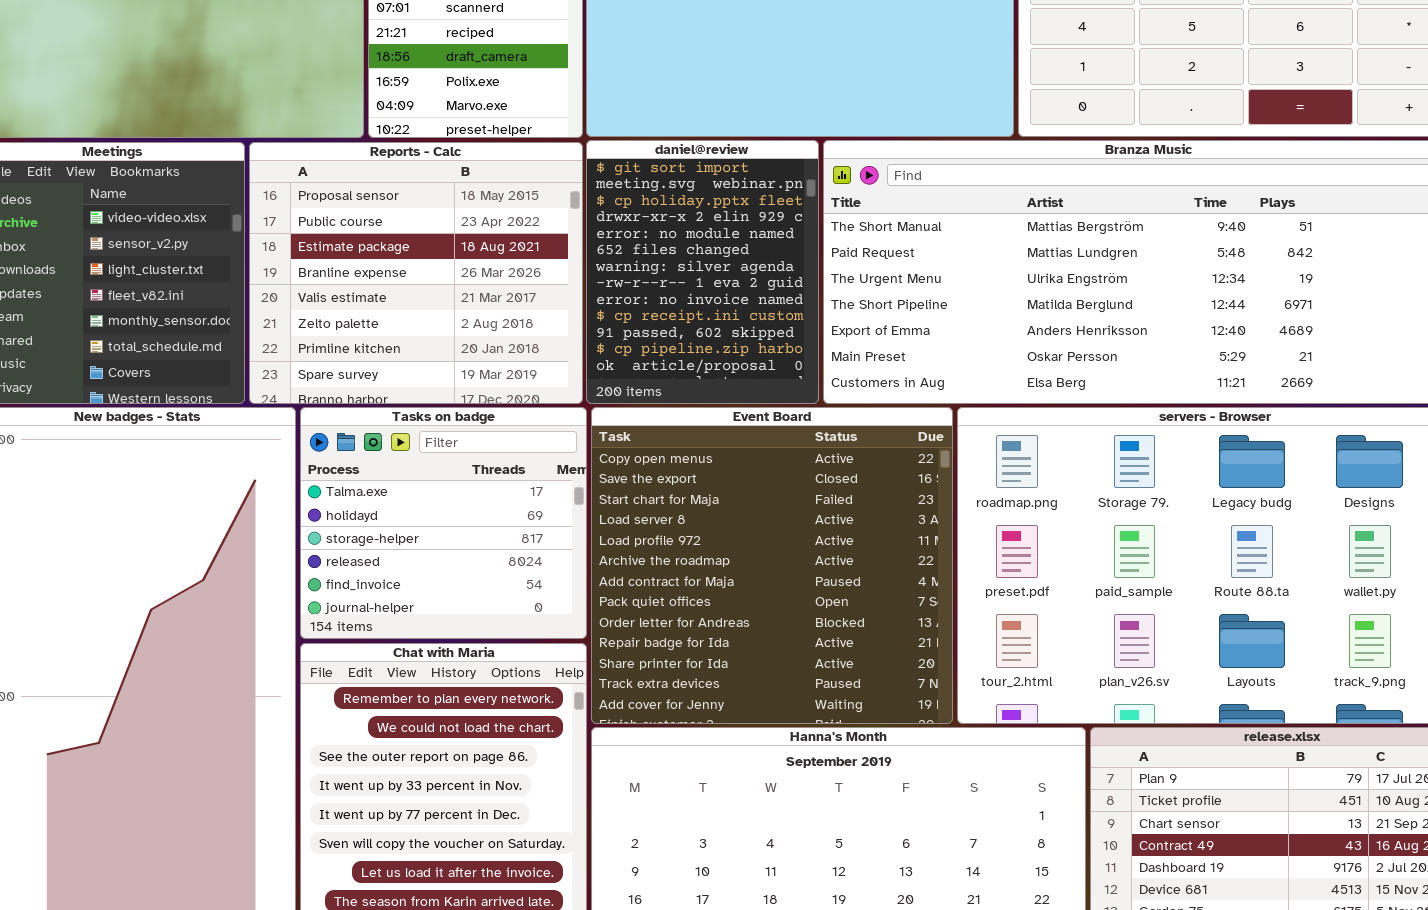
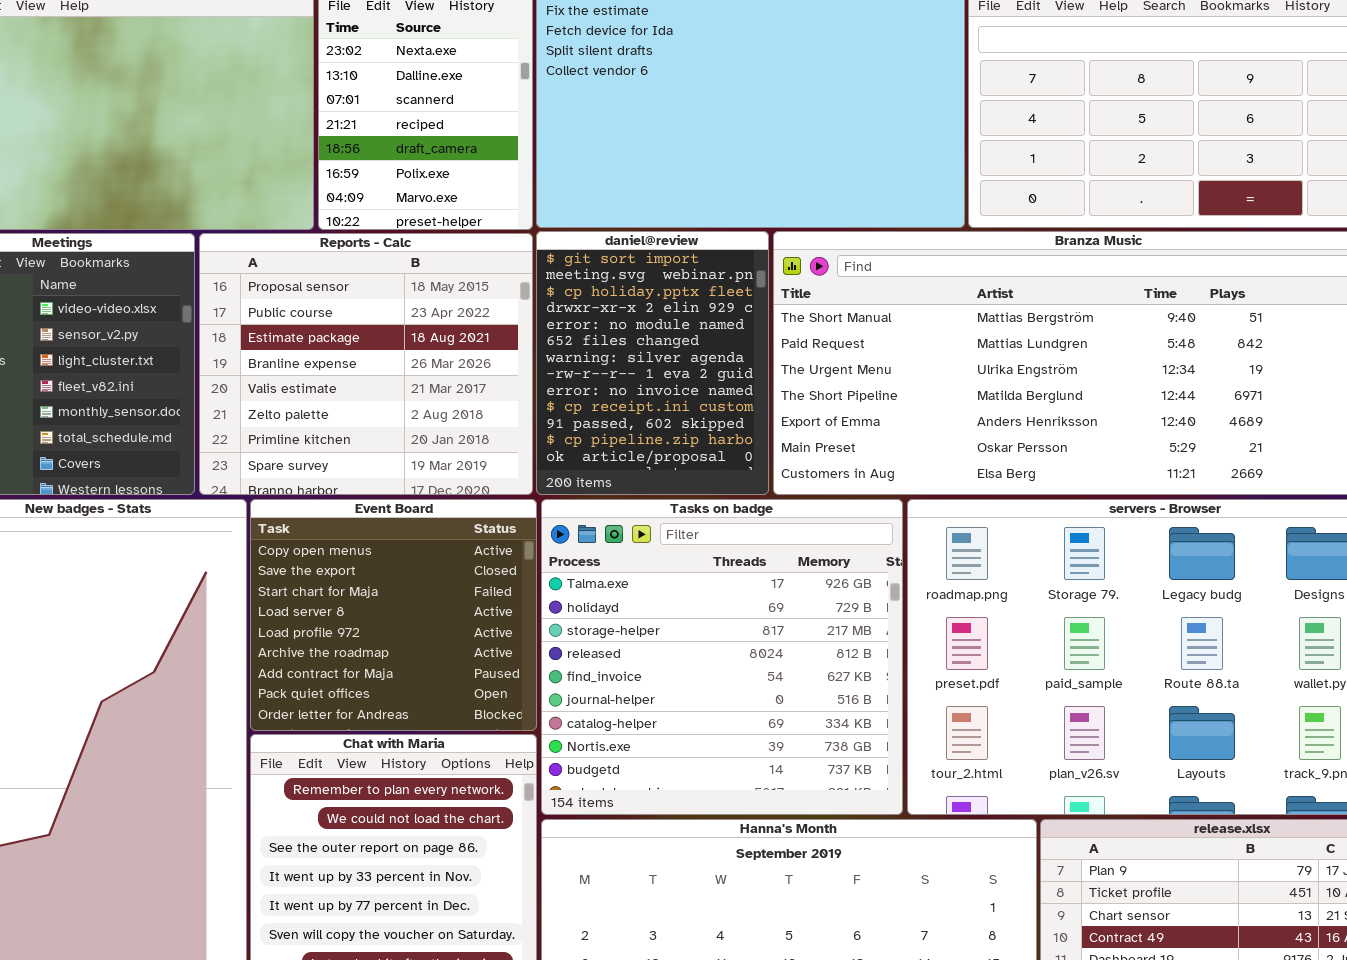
Tasks on badge: [300,407,587,639] -> [541,499,903,815], moved, resized
Event Board: [591,407,953,724] -> [250,499,537,731], moved, resized

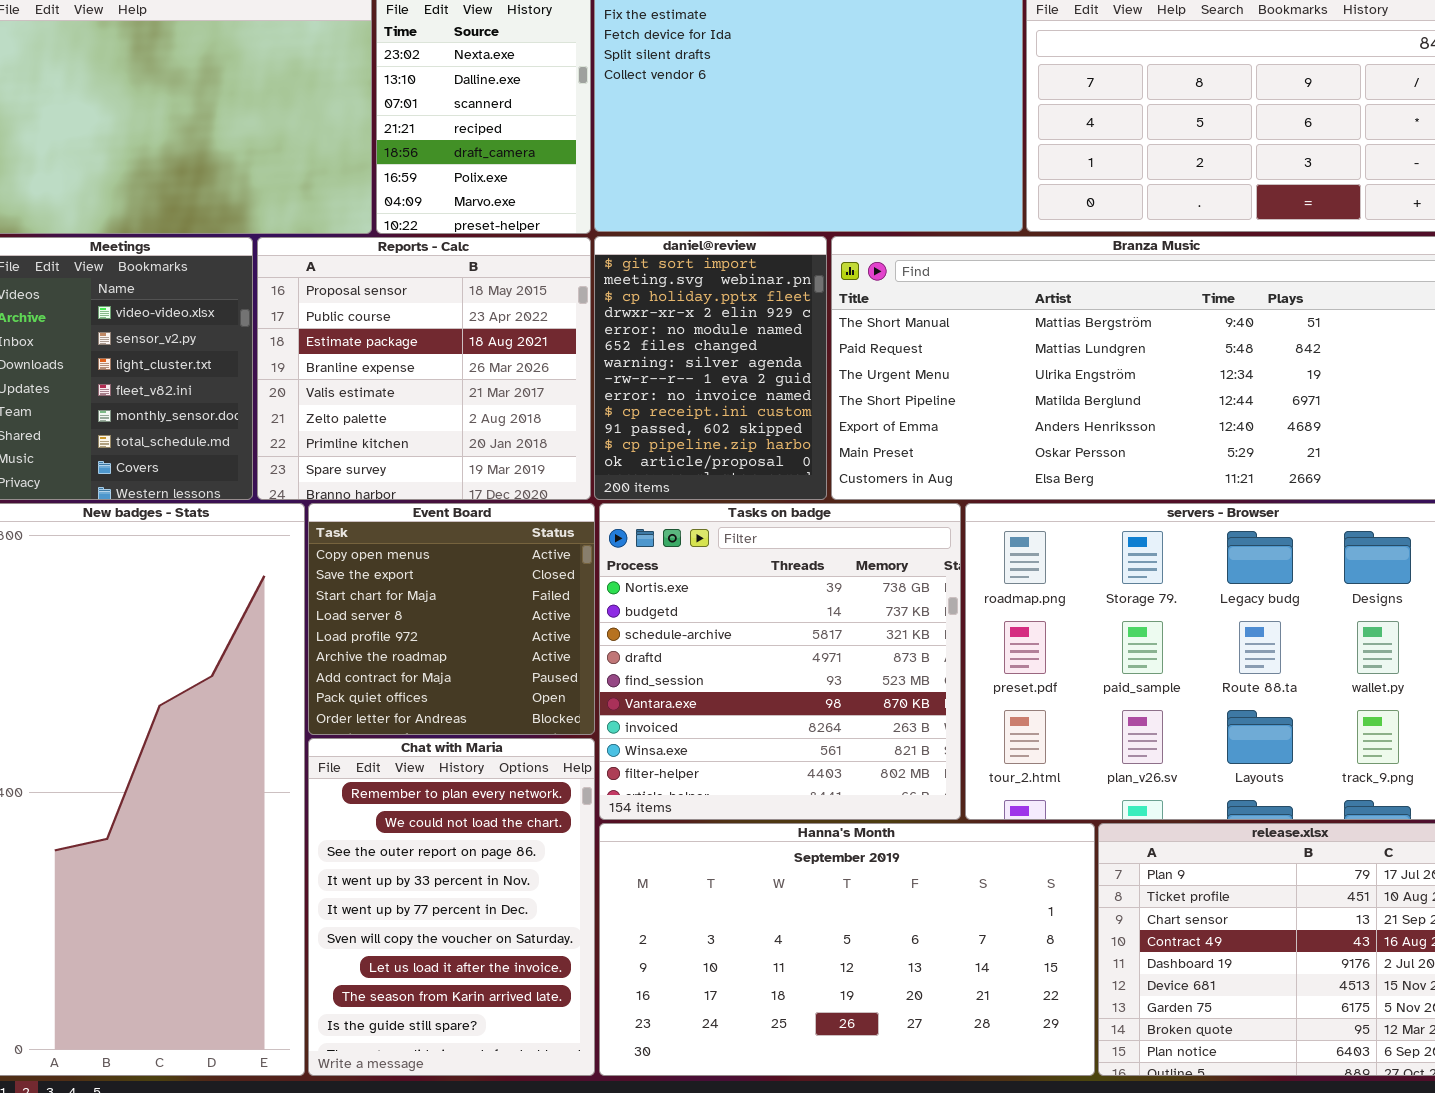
Tasks on badge: [541,499,903,815] -> [599,503,961,820], scrolled down 7 rows

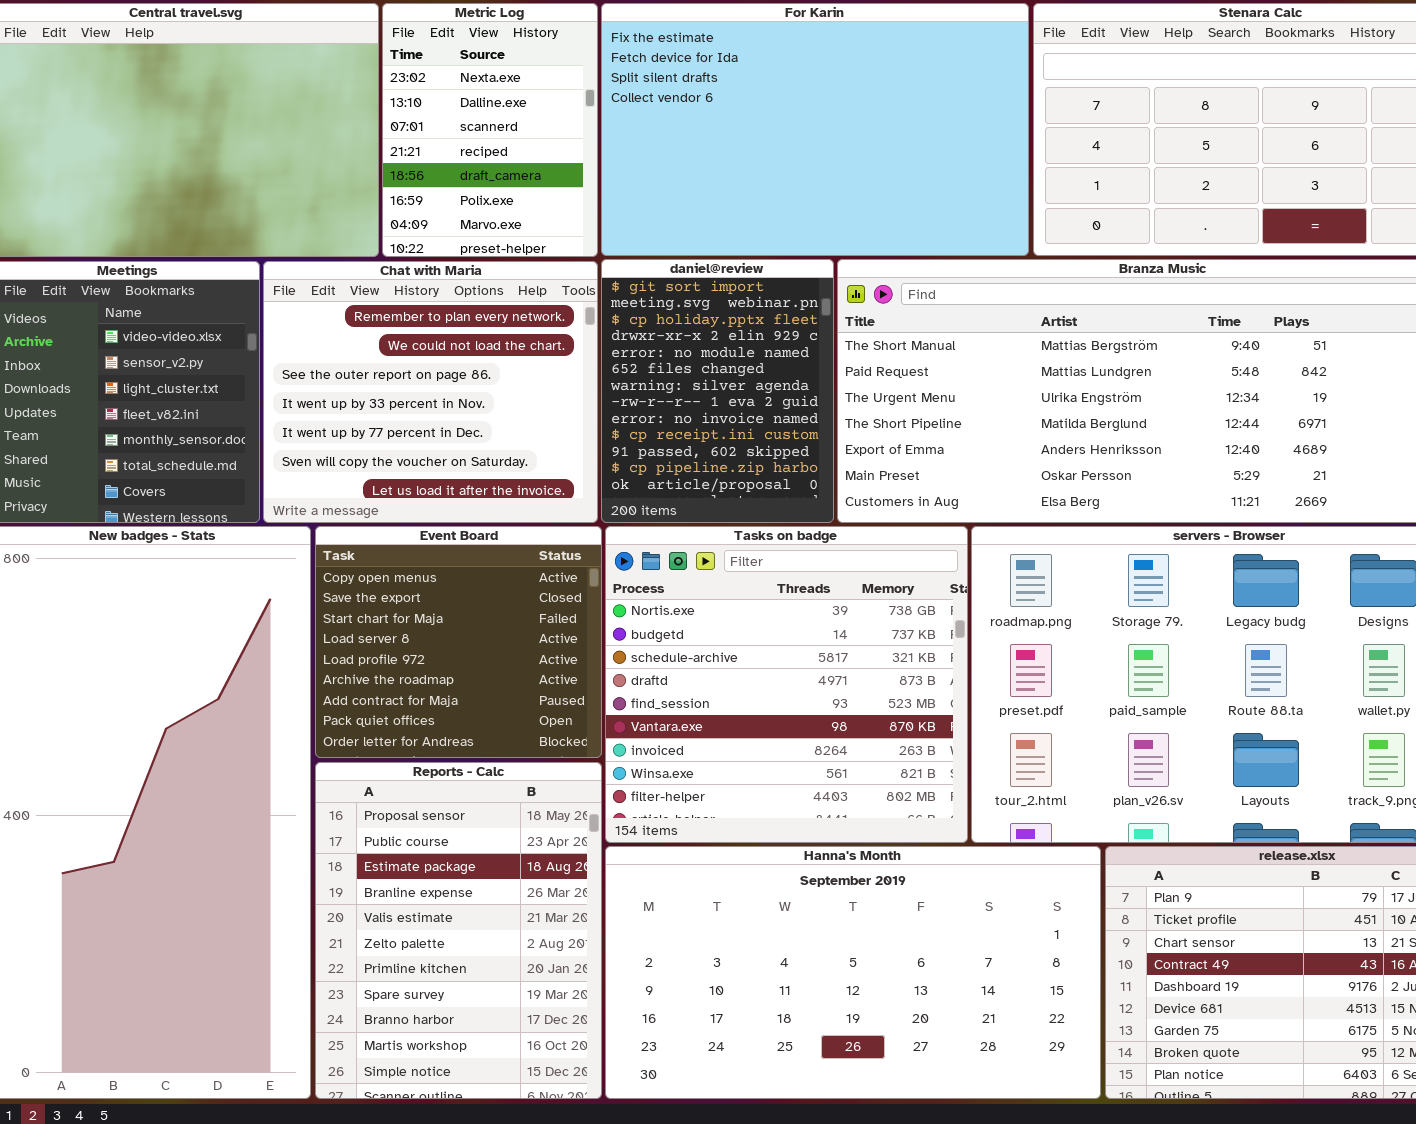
Reports - Calc: [257,237,591,500] -> [315,762,602,1099], moved, resized
Chat with Maria: [308,738,595,1076] -> [263,261,598,523], moved, resized

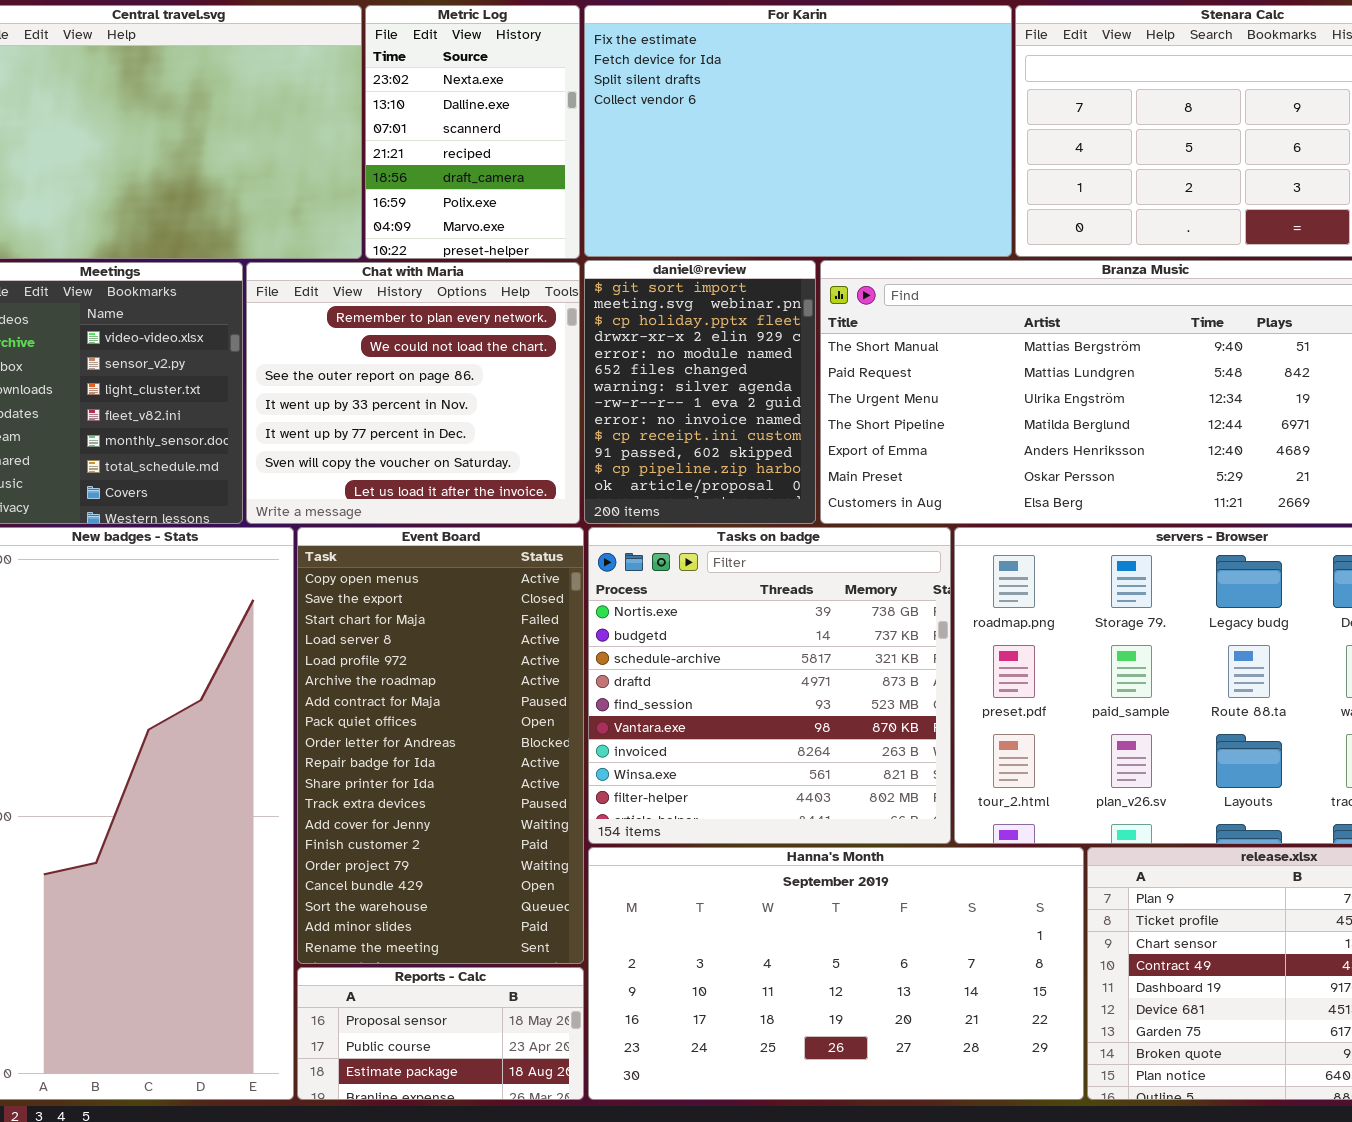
Event Board: [315,526,602,758] -> [297,527,584,964], resized
Reports - Calc: [315,762,602,1099] -> [297,967,584,1100], resized

